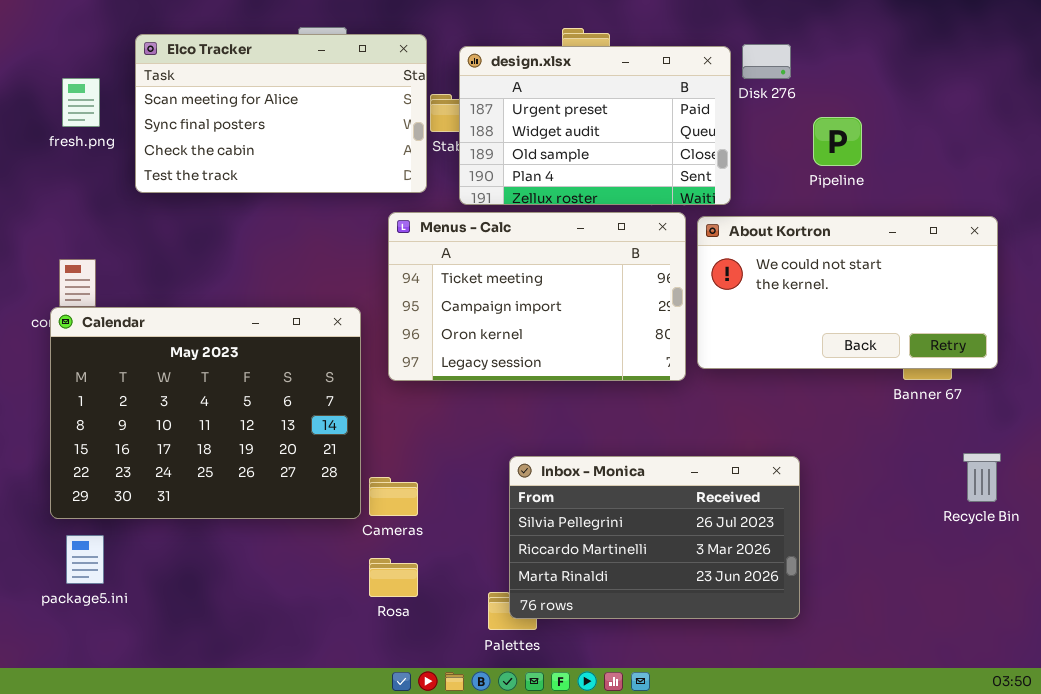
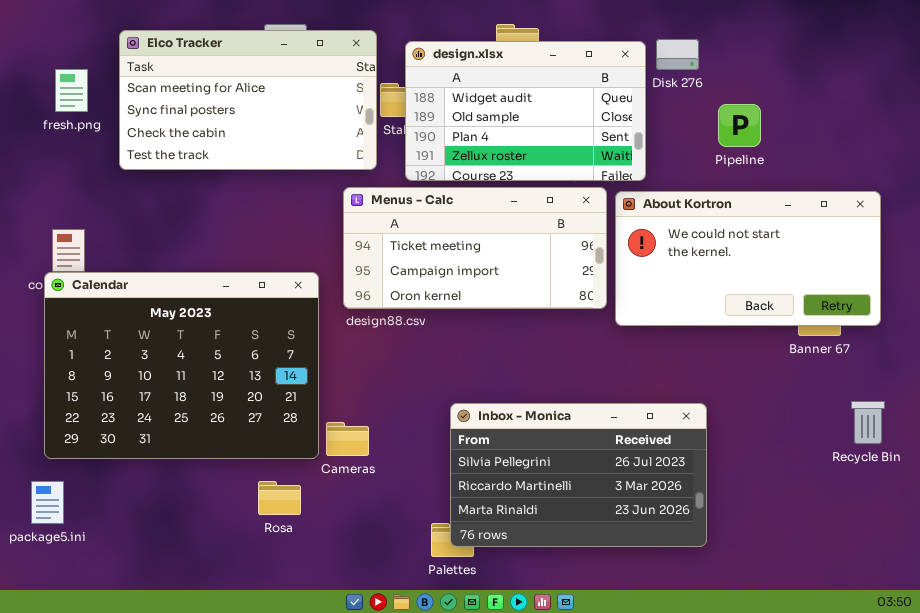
design.xlsx: [459,46,731,205] -> [405,41,646,181], scrolled down 1 row
Menus - Calc: [388,212,686,381] -> [343,187,607,309], resized
package5.ini: [66,535,104,584] -> [31,481,64,524], moved
Rosa: [369,558,418,597] -> [258,481,301,515], moved

